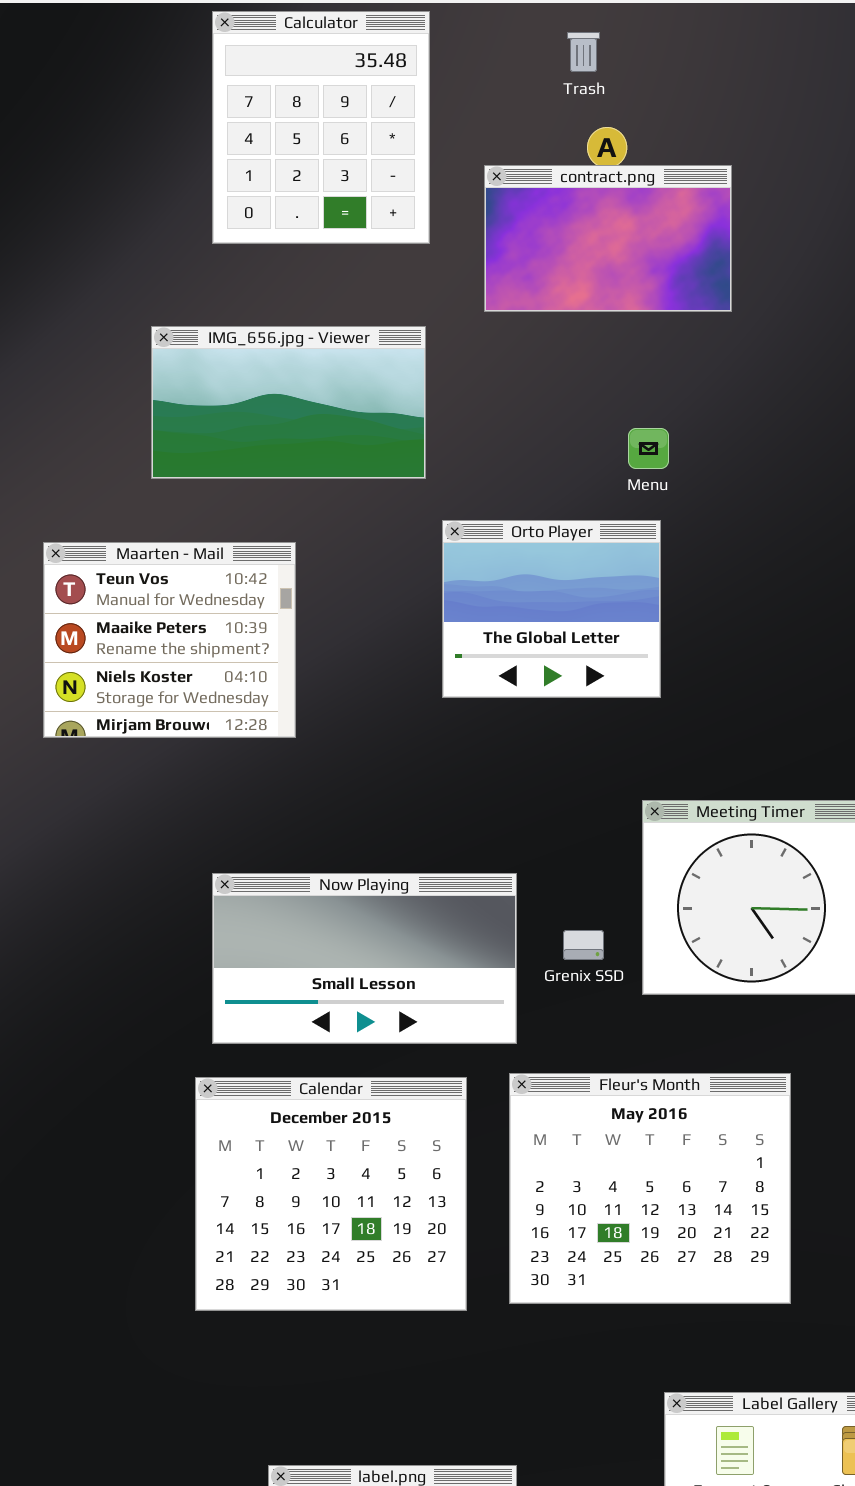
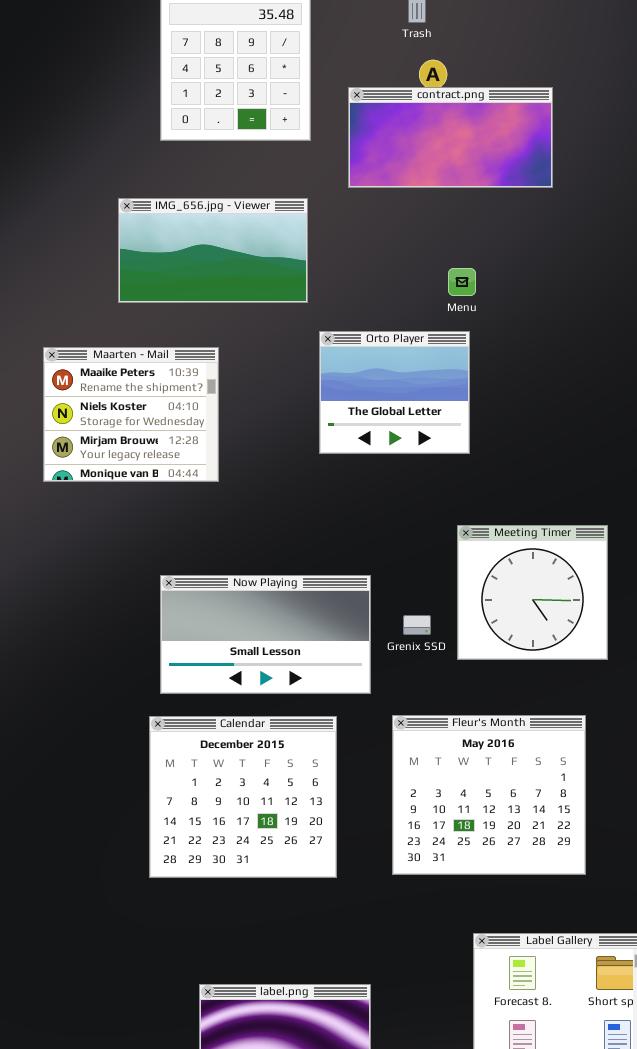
contract.png: [484,165,732,312] -> [348,87,553,188], resized
Maarten - Mail: [43,542,296,738] -> [43,347,219,482], scrolled down 1 row
Fleur's Month: [509,1073,791,1304] -> [392,715,586,875], moved

